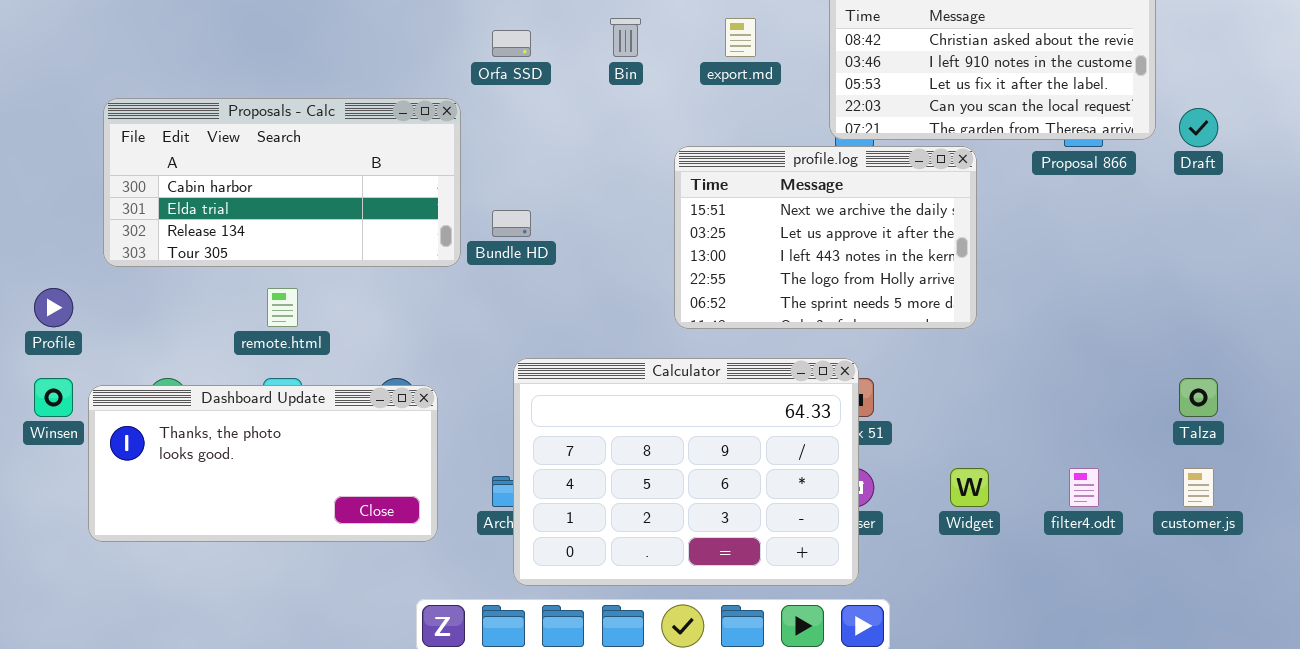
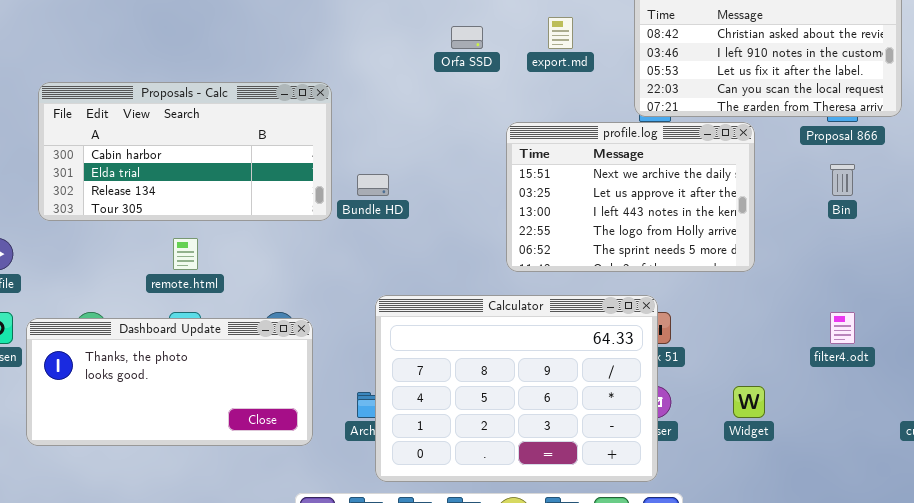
Bin: [610,18,641,57] -> [830,164,855,196], moved
Orfa SSD: [492,30,531,57] -> [451,26,483,49], moved
filter4.odt: [1069,468,1099,507] -> [830,312,855,344], moved

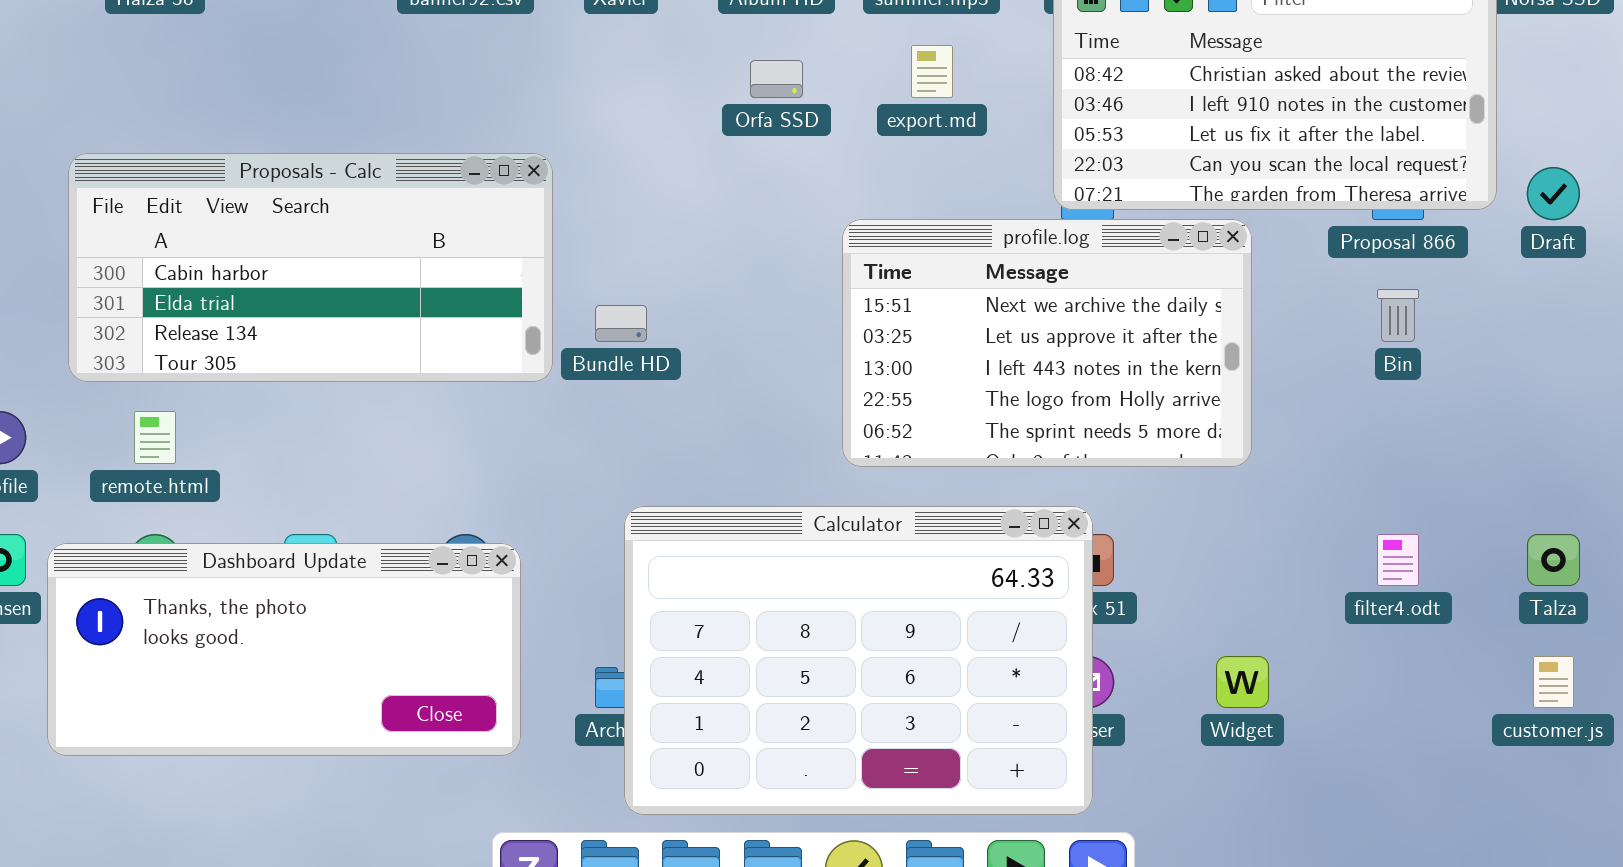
remote.html: [173,238,198,270] -> [134,411,176,464], moved

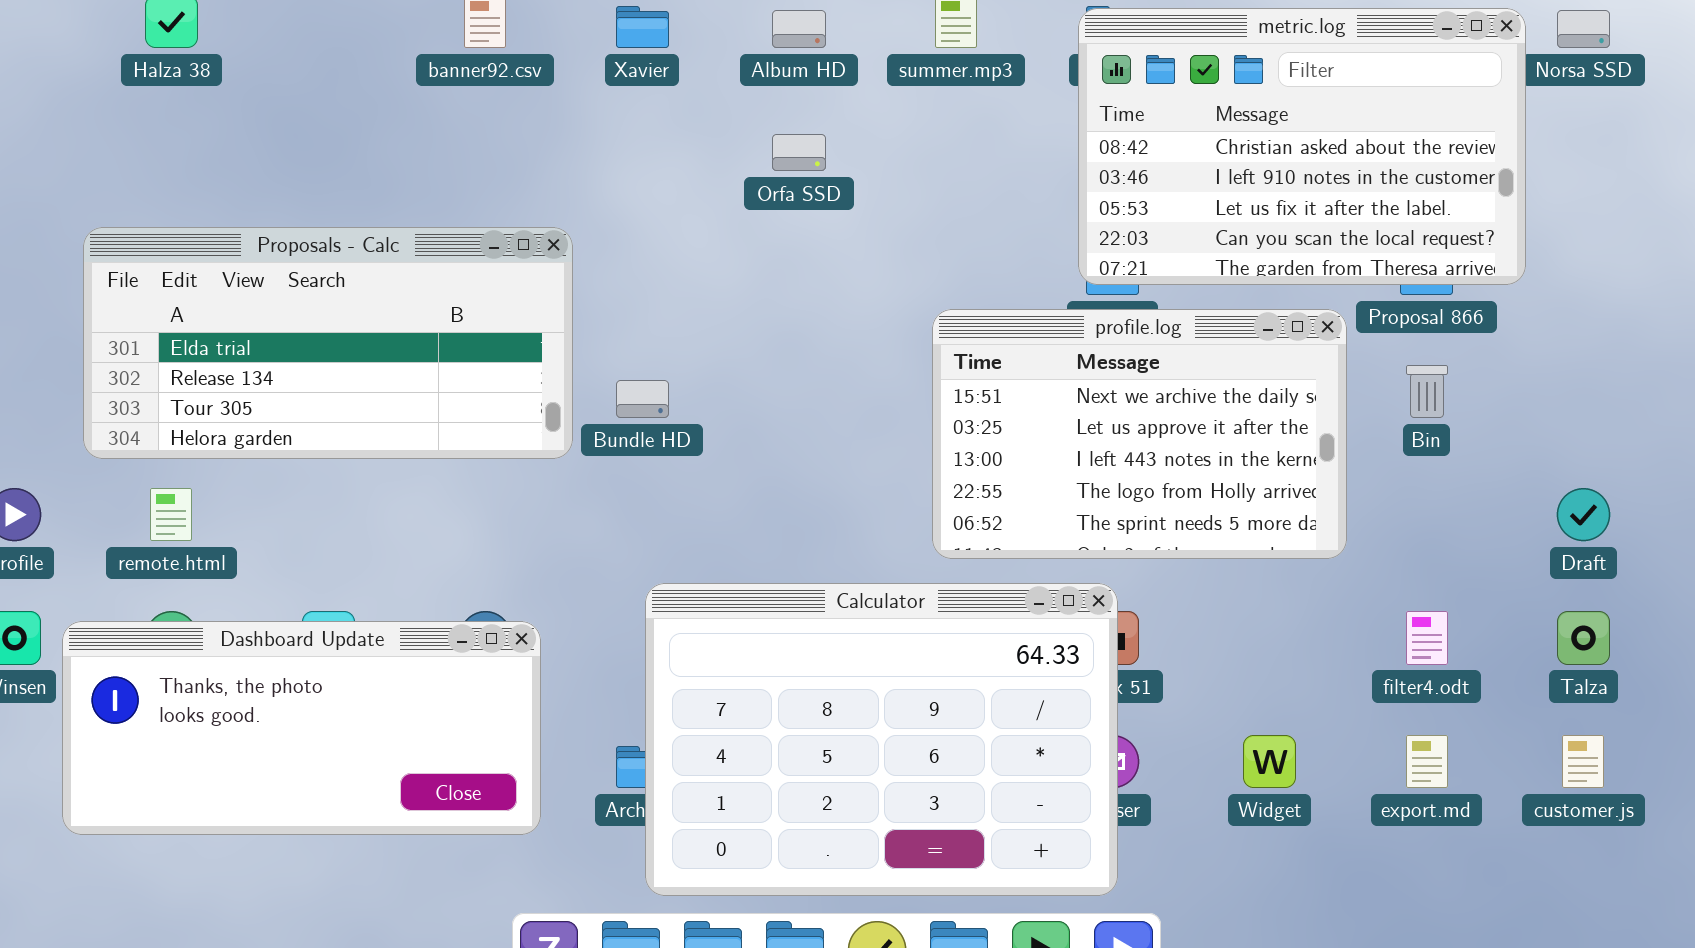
export.md: [911,45,953,98] -> [1406,735,1448,788], moved
Proposals - Calc: [68,153,553,382] -> [83,227,573,459], scrolled down 1 row
Draft: [1527,167,1580,220] -> [1557,488,1610,541], moved
profile.log: [842,219,1252,467] -> [932,309,1347,559], moved

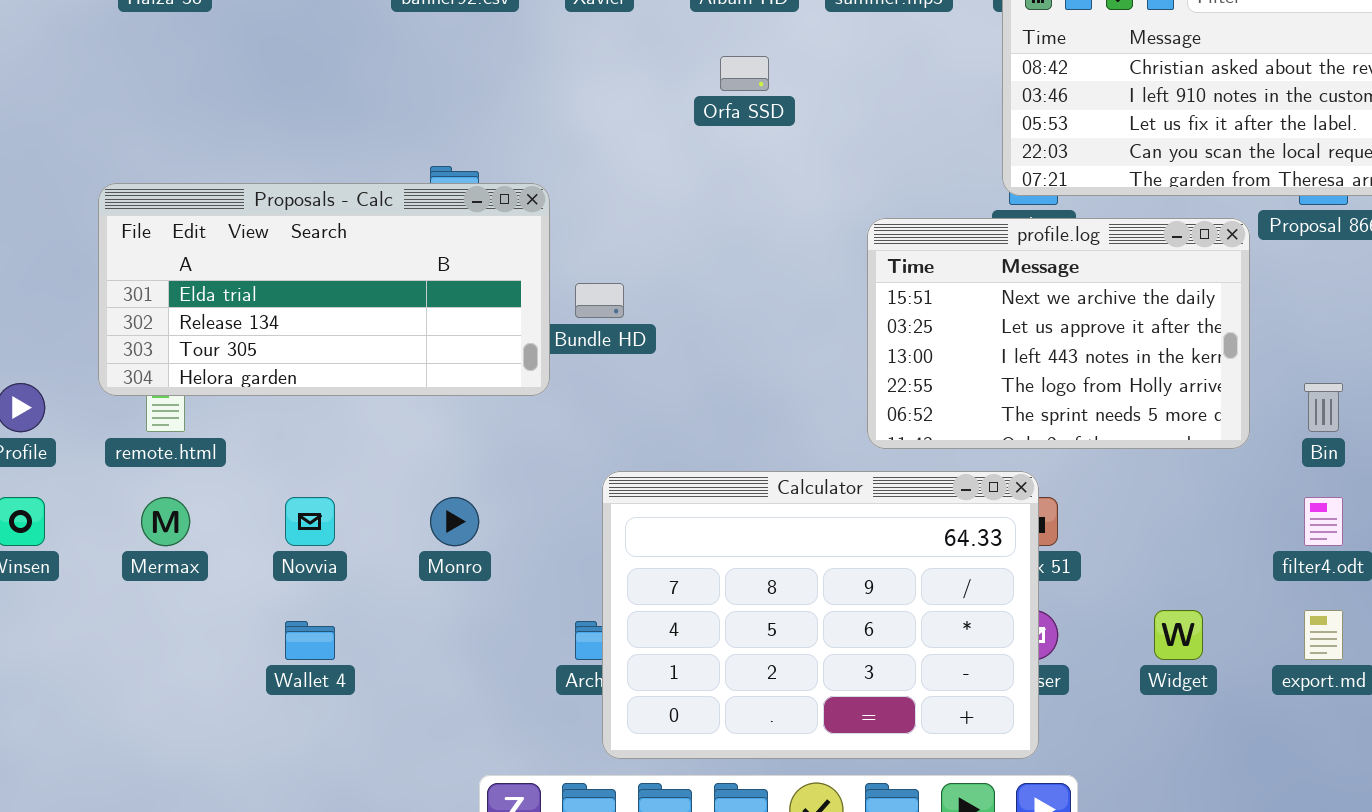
Proposals - Calc: [83,227,573,459] -> [98,183,550,396], moved
Bin: [1406,365,1448,418] -> [1304,383,1343,432], moved
Dashboard Update: [62,621,541,835] -> none, closed

